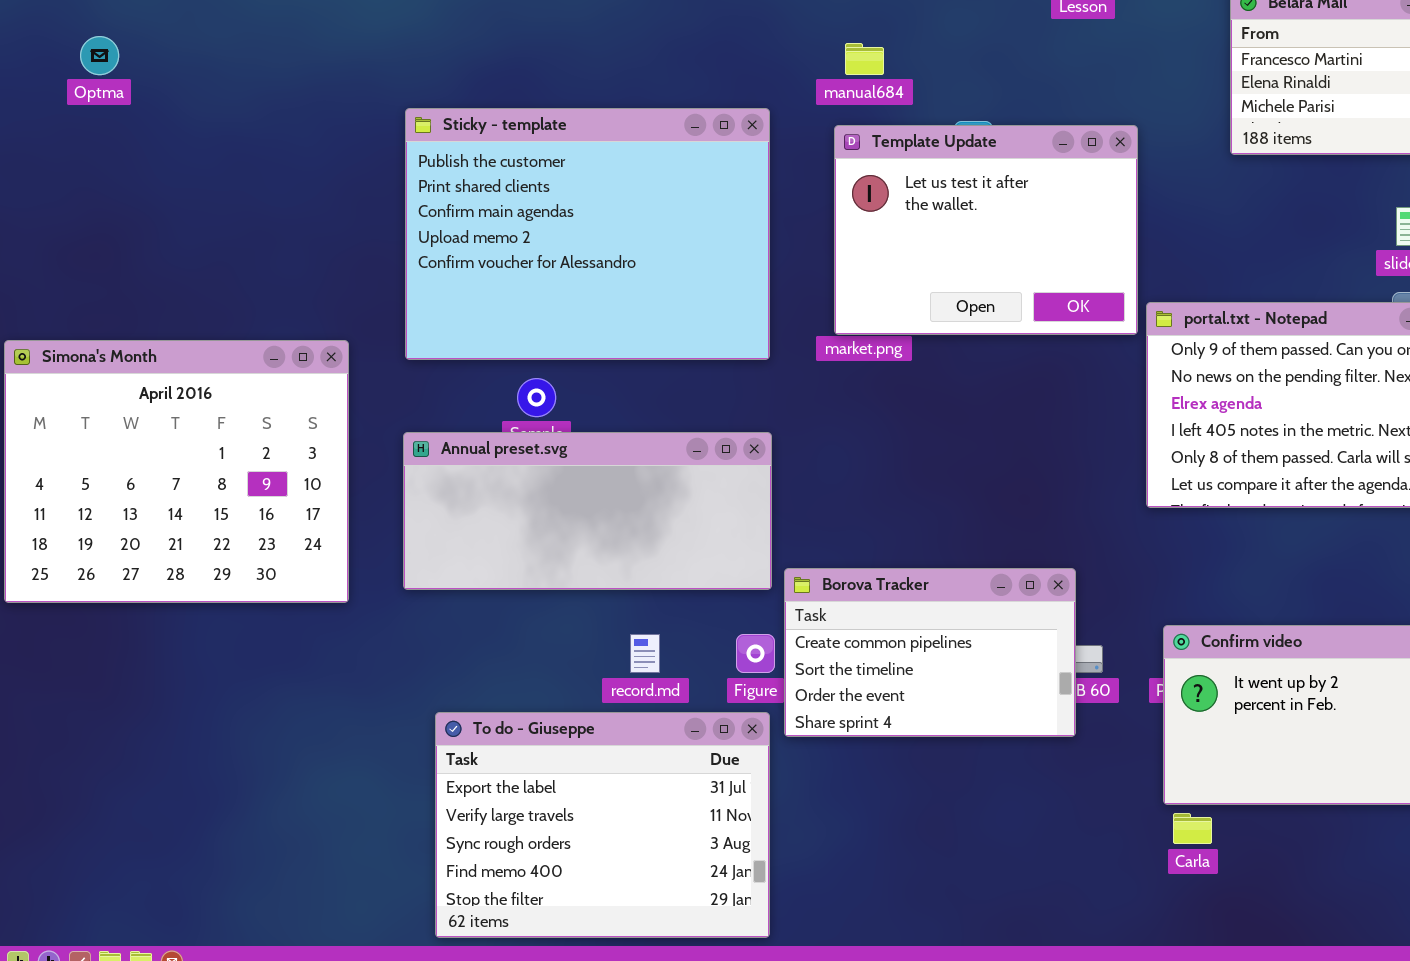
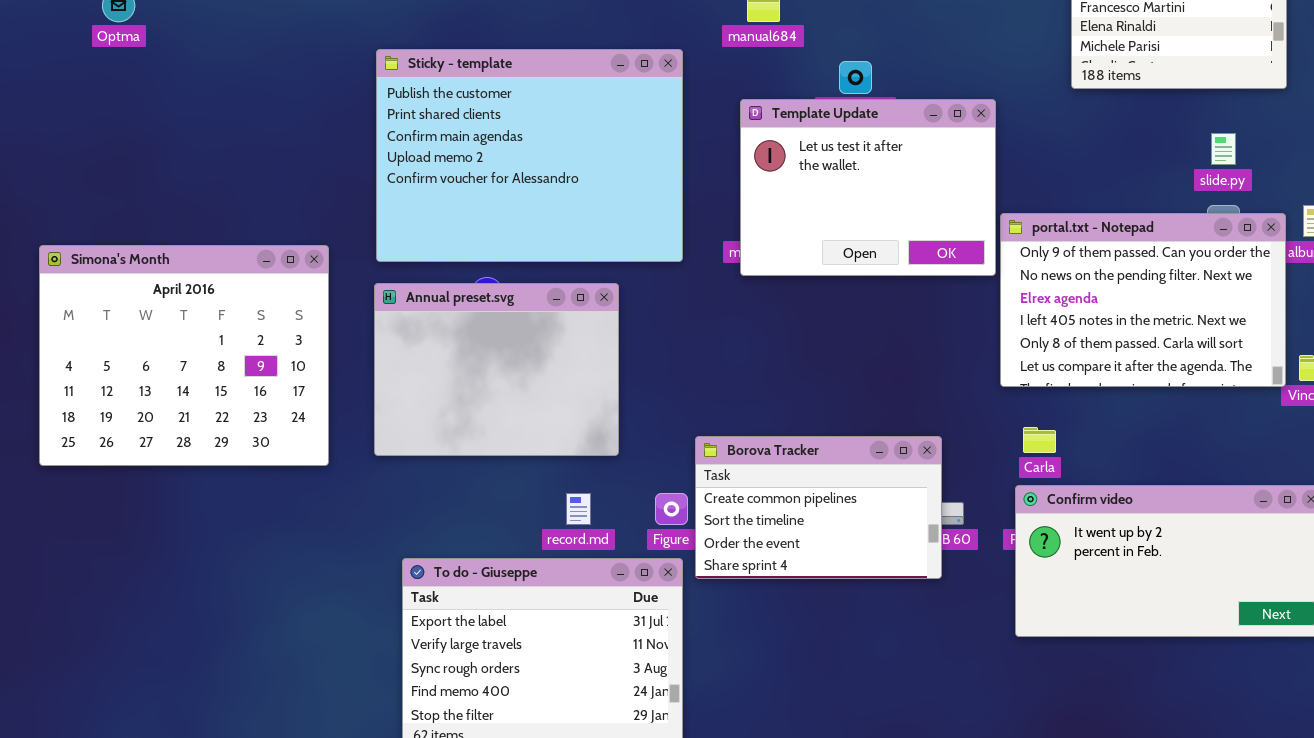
Template Update: [834,125,1138,335] -> [740,99,996,276], moved
Annual preset.svg: [403,432,772,590] -> [374,283,619,456], resized
Carla: [1173,813,1212,844] -> [1023,427,1056,453], moved

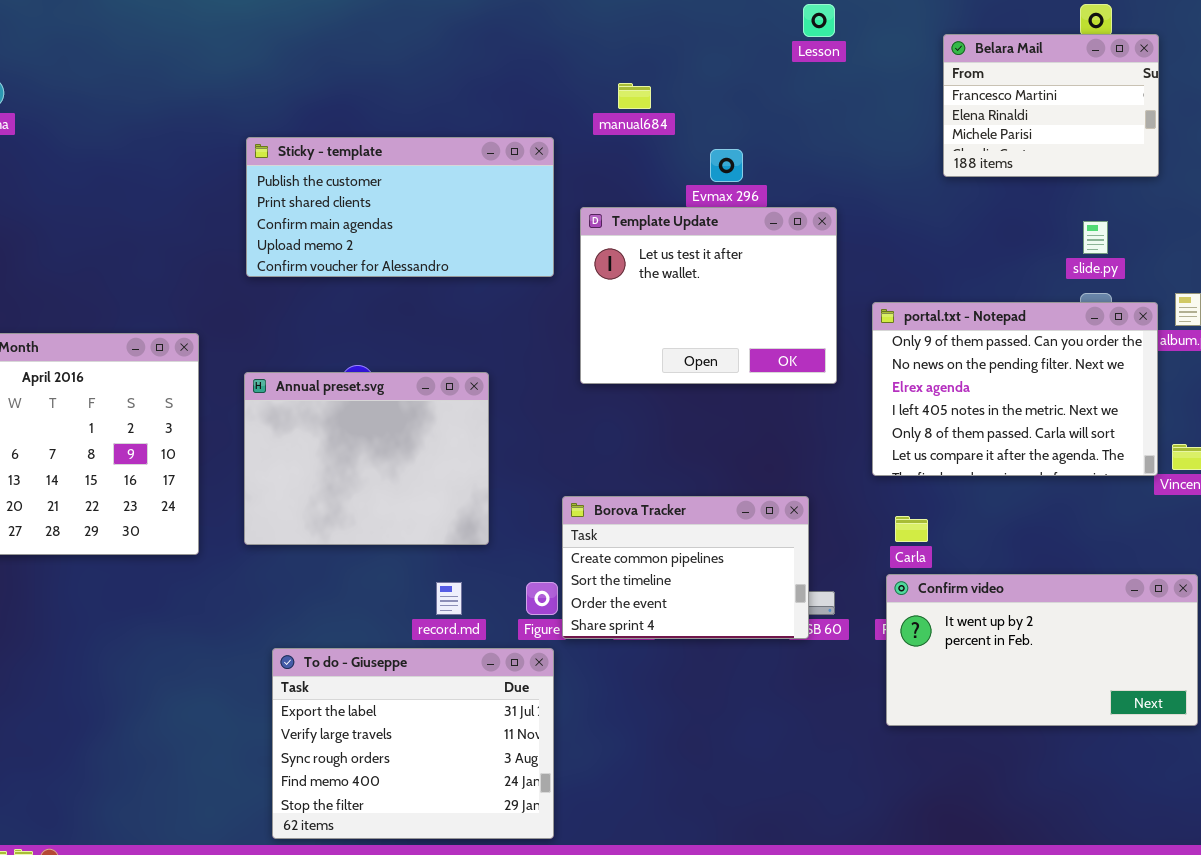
Sticky - template: [376,49,683,262] -> [246,137,554,277], resized
Template Update: [740,99,996,276] -> [580,207,837,384], moved
Borova Tracker: [695,436,942,579] -> [562,496,809,639], moved

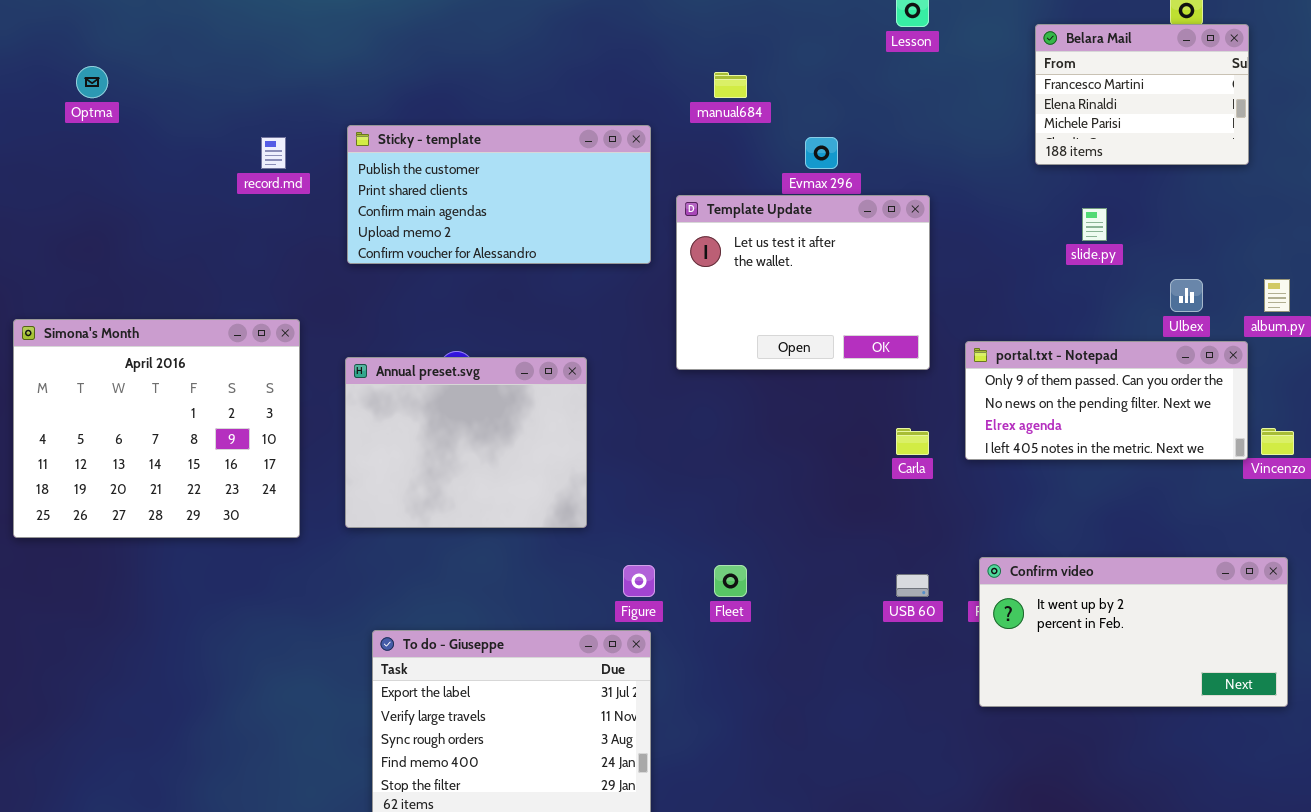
slide.py: [1083,221,1108,254] -> [1082,208,1107,241], moved
portal.txt - Notepad: [872,302,1158,476] -> [965,341,1248,460], resized
Borova Tracker: [562,496,809,639] -> none, closed
Carla: [895,516,928,542] -> [896,428,929,455], moved
record.md: [436,582,462,615] -> [261,137,286,169], moved

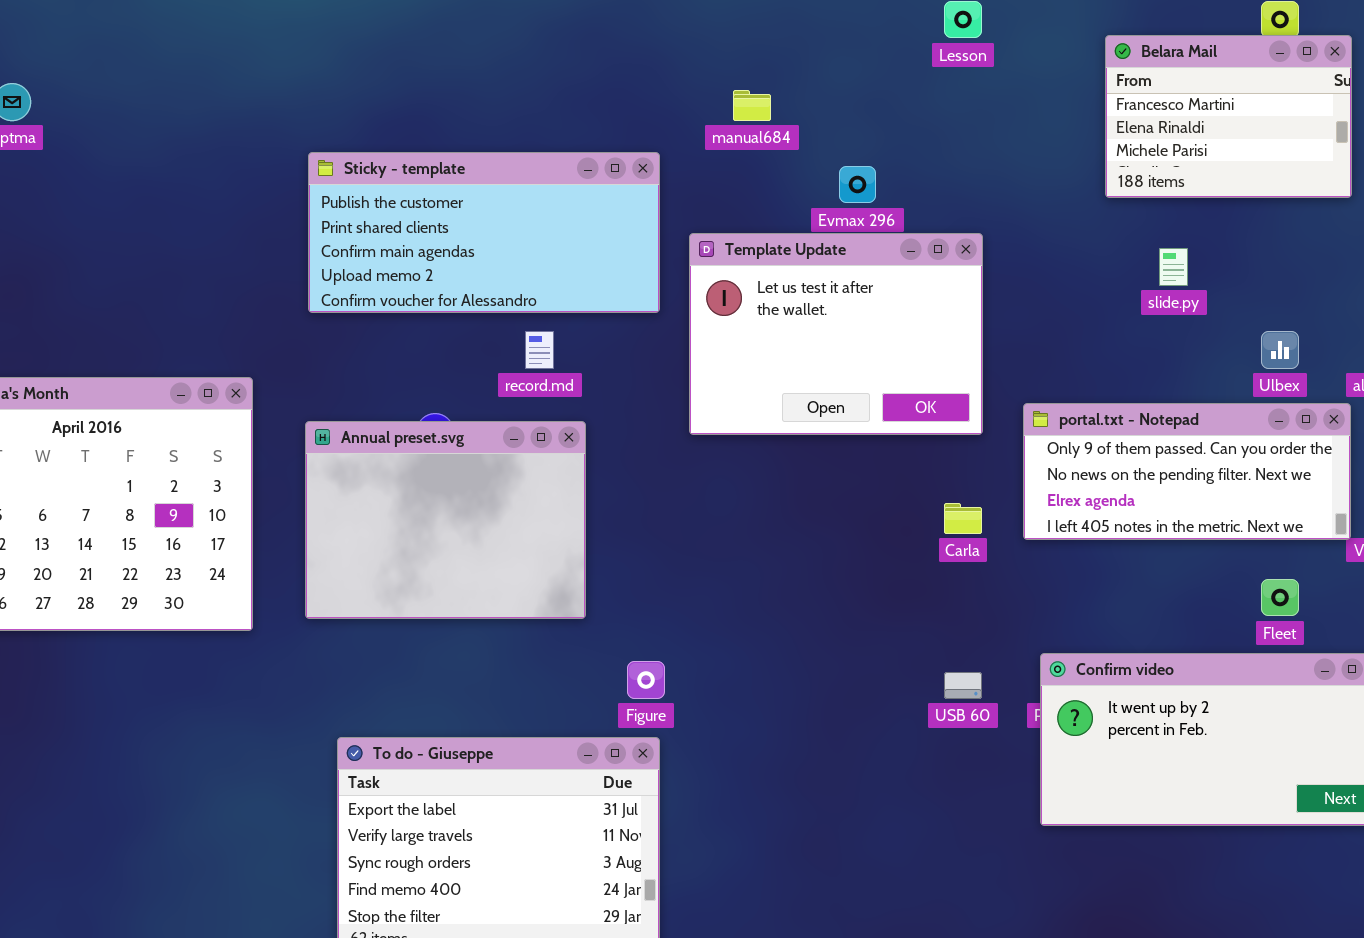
record.md: [261,137,286,169] -> [525,331,554,369], moved
Fleet: [714,565,747,597] -> [1261,579,1299,616], moved

